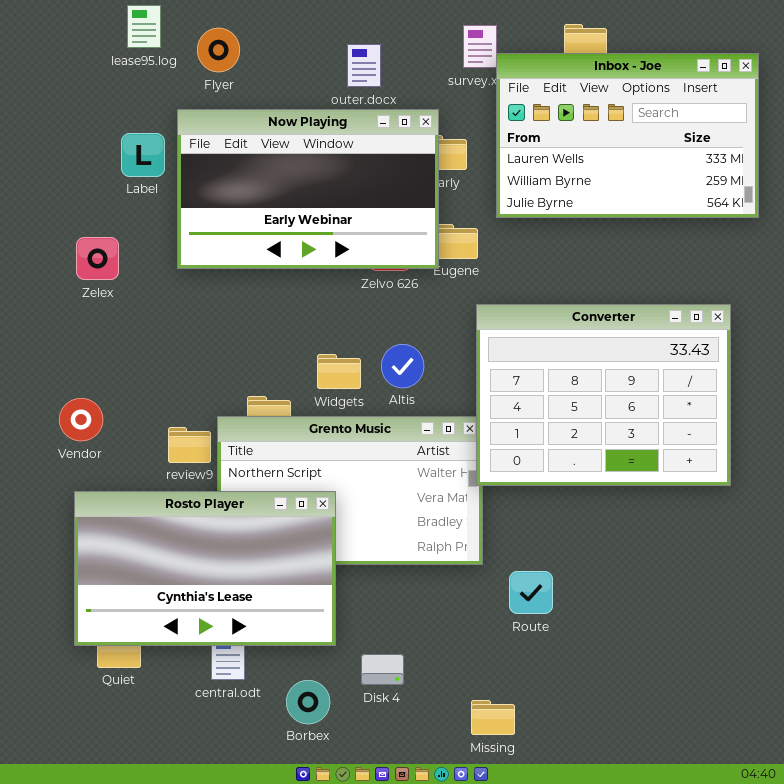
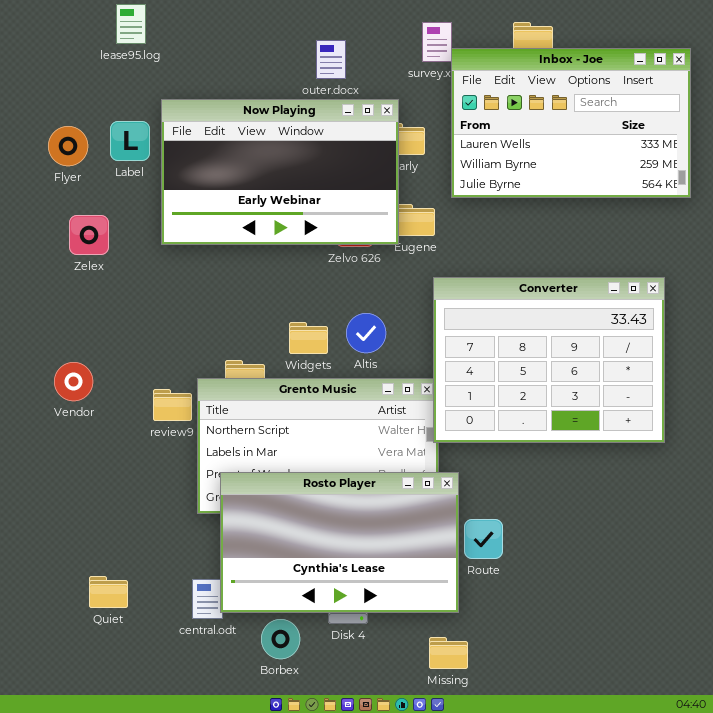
Flyer: [197,28,240,72] -> [48,126,88,166], moved
Rosto Player: [74,491,336,646] -> [220,472,459,613], moved

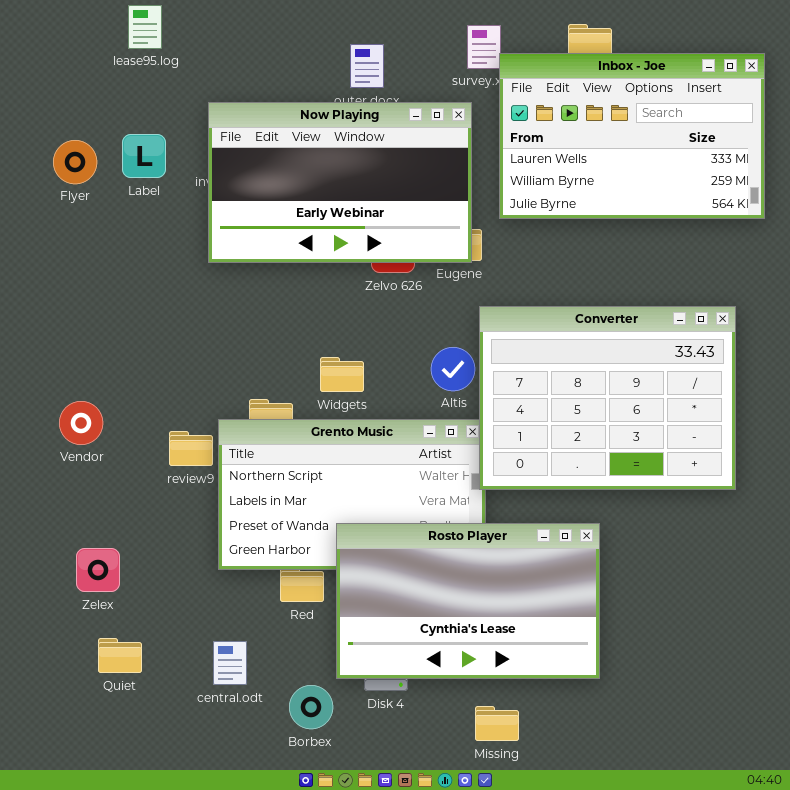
Now Playing: [161,99,399,245] -> [208,102,472,263], moved
Zelex: [69,215,109,255] -> [76,548,120,592], moved
Altis: [346,313,386,353] -> [431,347,475,391], moved
Rosto Player: [220,472,459,613] -> [336,523,600,679], moved

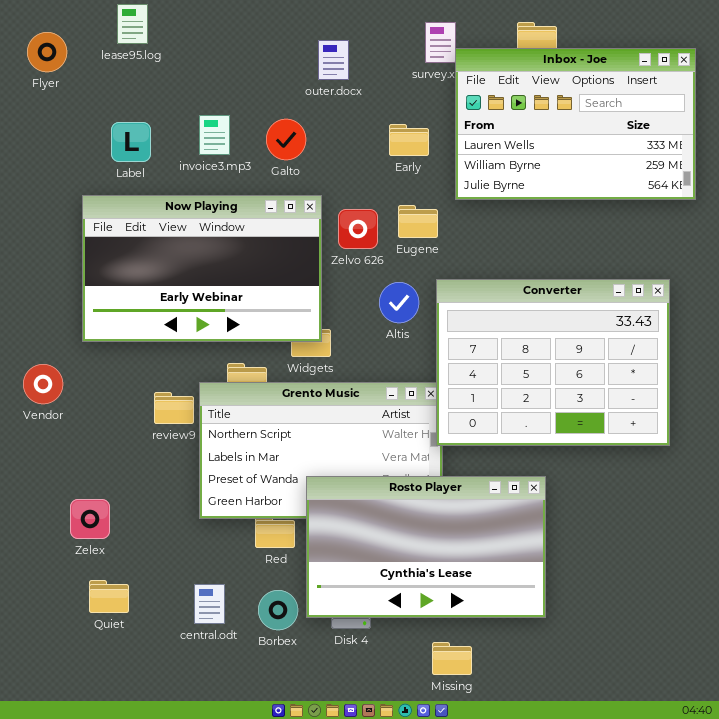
Now Playing: [208,102,472,263] -> [82,195,322,342], moved
Flyer: [53,140,97,184] -> [27,32,67,72], moved
Altis: [431,347,475,391] -> [379,282,419,323], moved
Vendor: [59,401,103,445] -> [23,364,63,404], moved
Borbex: [289,685,333,729] -> [258,590,298,630], moved

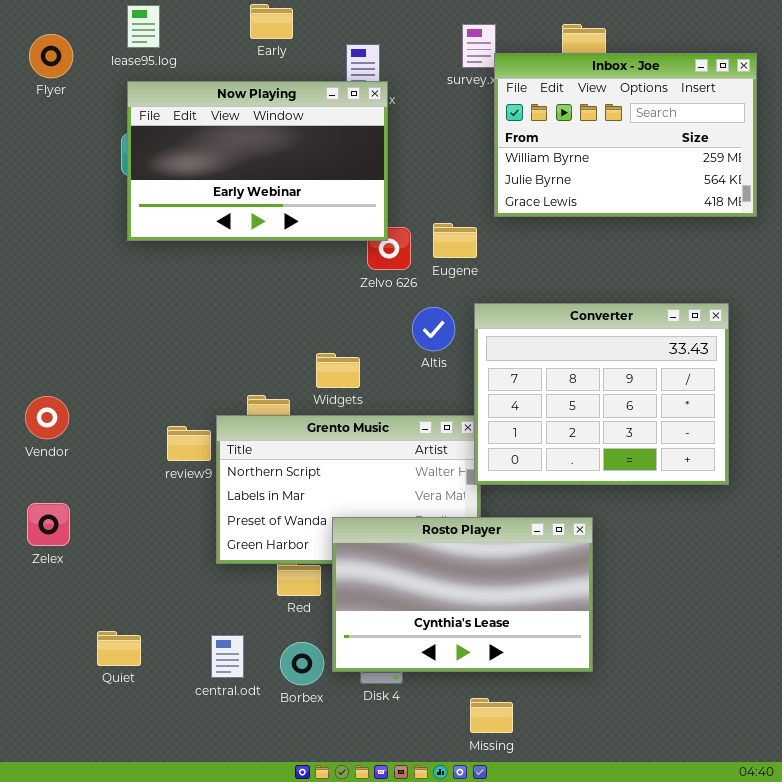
Inbox - Joe: [455,48,696,200] -> [494,53,757,217], scrolled down 1 row
Early: [389,124,429,156] -> [250,4,293,39], moved
Now Playing: [82,195,322,342] -> [127,81,388,241], moved
Zelex: [70,499,110,539] -> [27,503,70,546], moved

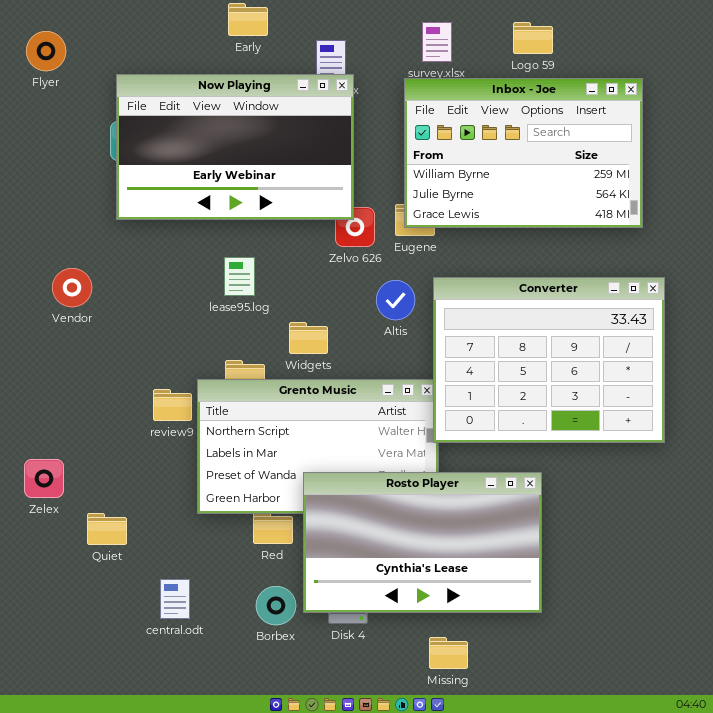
lease95.log: [127,5,160,48] -> [224,257,255,296], moved
Inbox - Joe: [494,53,757,217] -> [404,78,643,228], moved
Vendor: [25,396,69,439] -> [52,268,92,307], moved
Quiet: [97,631,141,666] -> [87,513,127,545], moved
central.odt: [211,635,244,678] -> [160,579,190,619], moved

